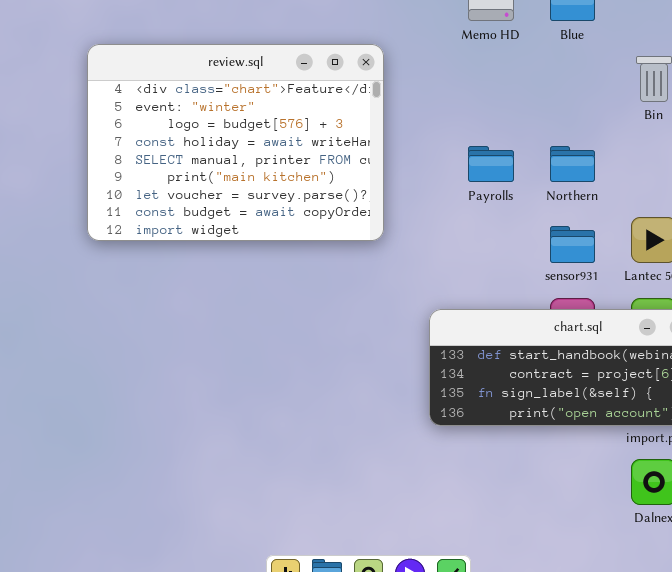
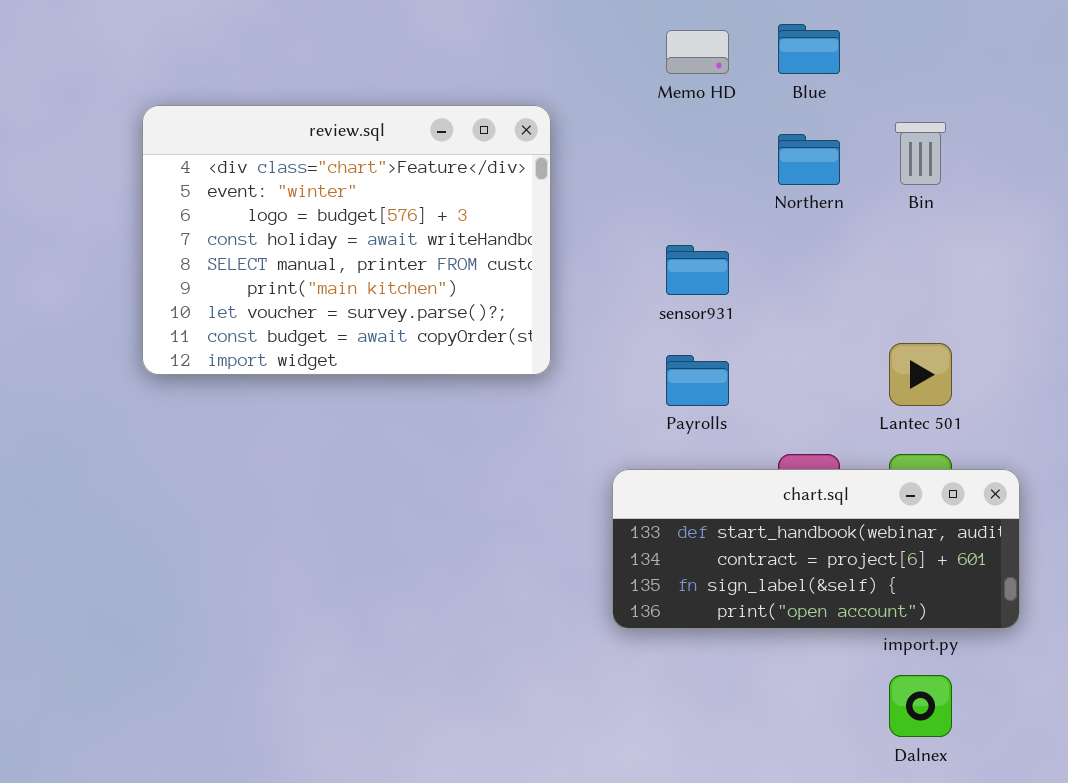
Payrolls: [468,146,514,182] -> [666,355,729,406], moved
Northern: [550,146,595,182] -> [778,134,840,185], moved
sensor931: [550,226,595,263] -> [666,245,729,295], moved

